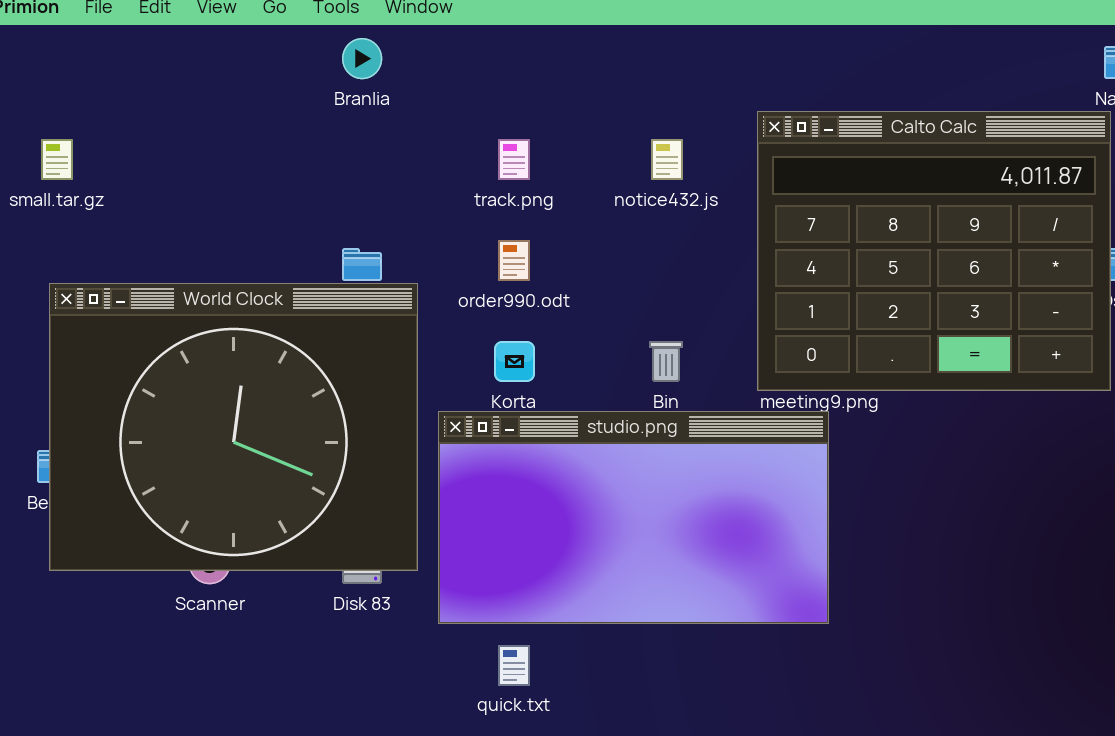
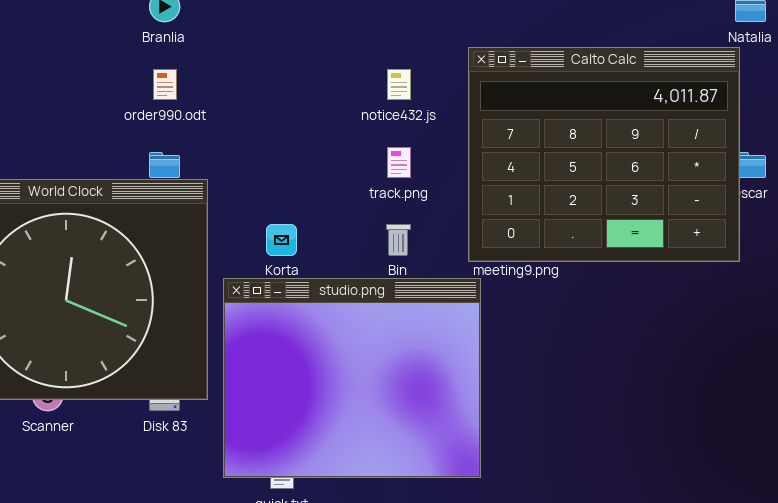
track.png: [498,139,530,180] -> [387,147,411,178], moved
order990.odt: [498,240,530,281] -> [153,69,177,100], moved
studio.png: [438,411,829,624] -> [223,278,481,478], resized

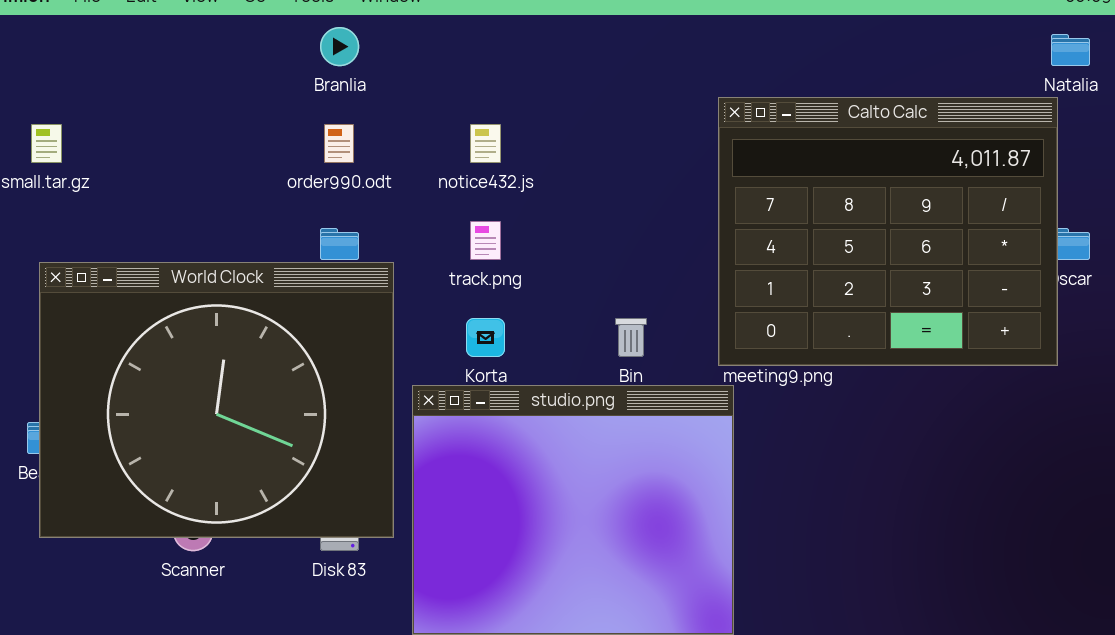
notice432.js: [387,69,411,100] -> [470,124,501,163], moved
track.png: [387,147,411,178] -> [470,221,501,260], moved

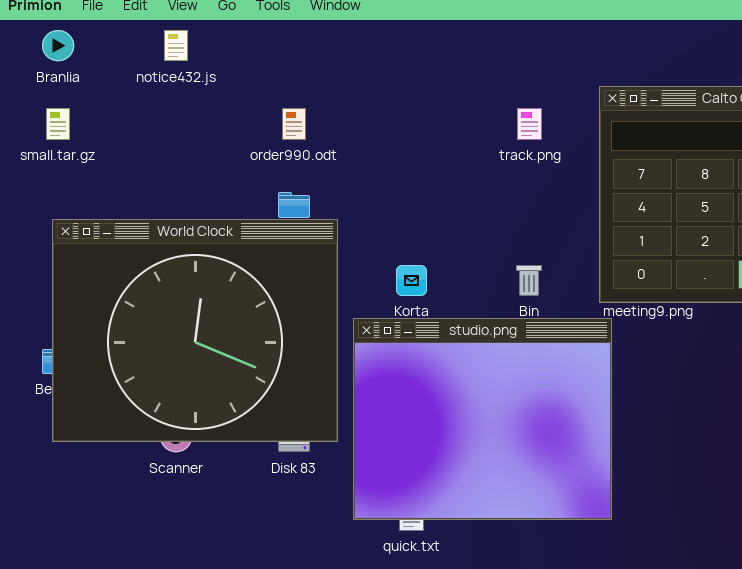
Branlia: [320,27,359,66] -> [42,30,74,61], moved
notice432.js: [470,124,501,163] -> [164,30,188,61], moved
track.png: [470,221,501,260] -> [517,108,542,140], moved

